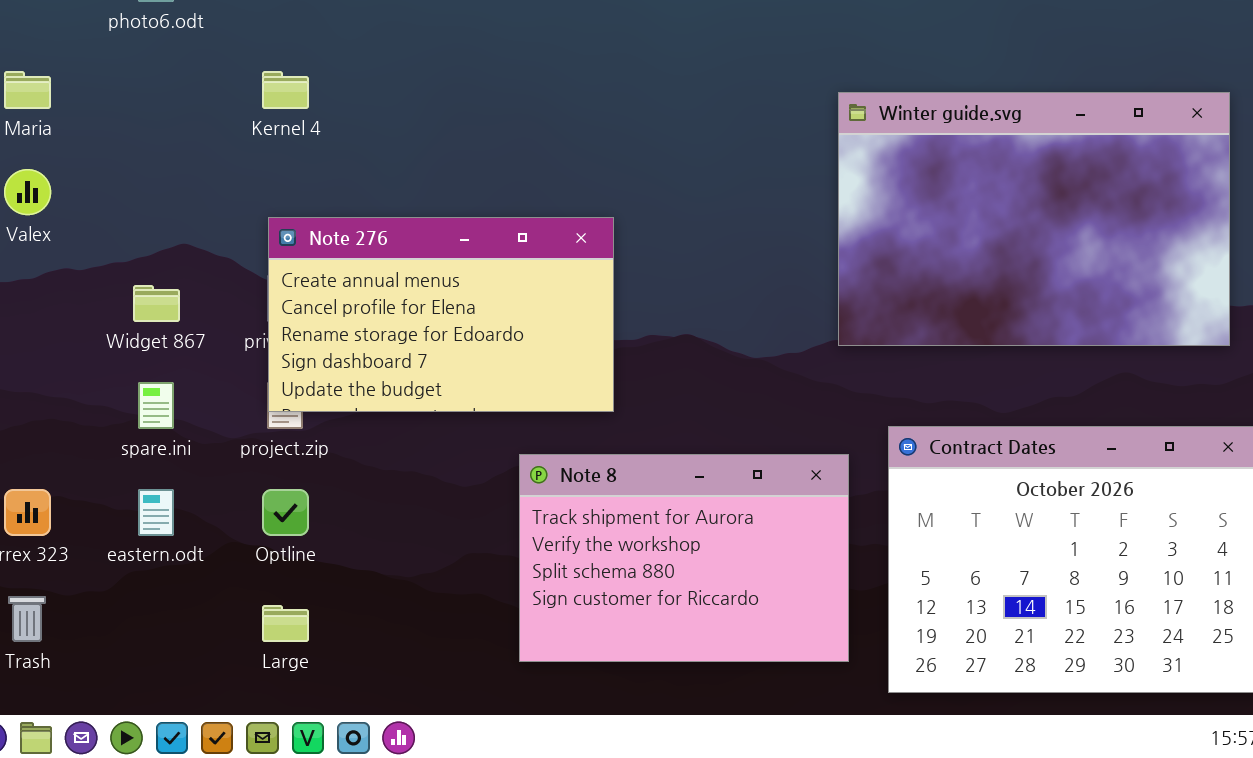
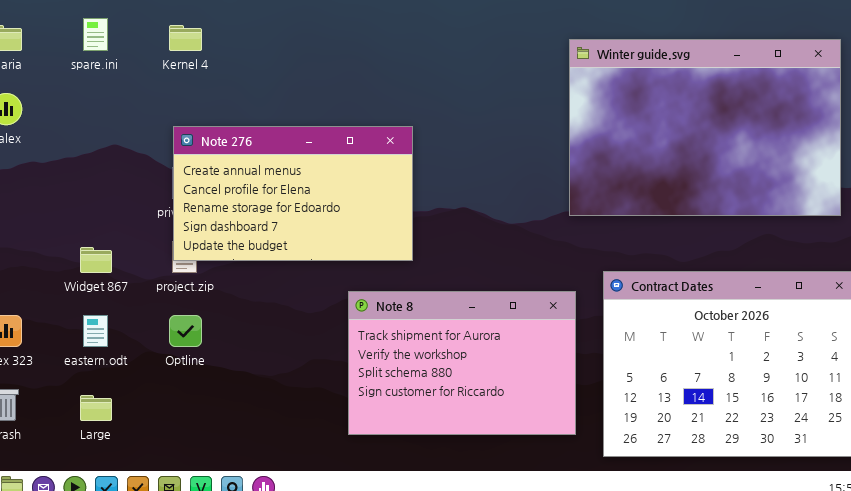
Widget 867: [133,285,180,322] -> [80,247,112,273], moved
spare.ini: [138,382,174,429] -> [83,18,108,51], moved
Large: [262,605,309,642] -> [80,395,112,421], moved

